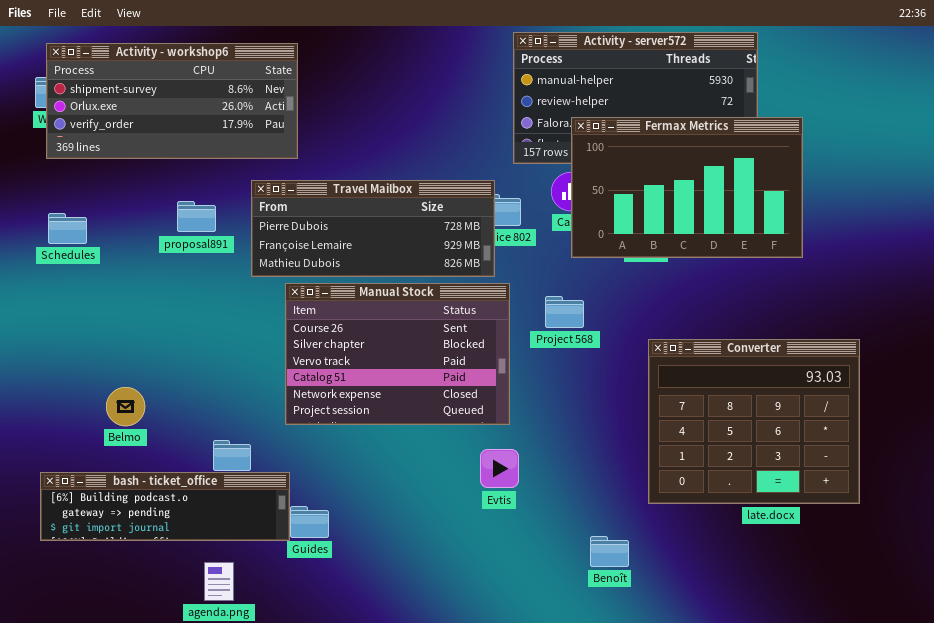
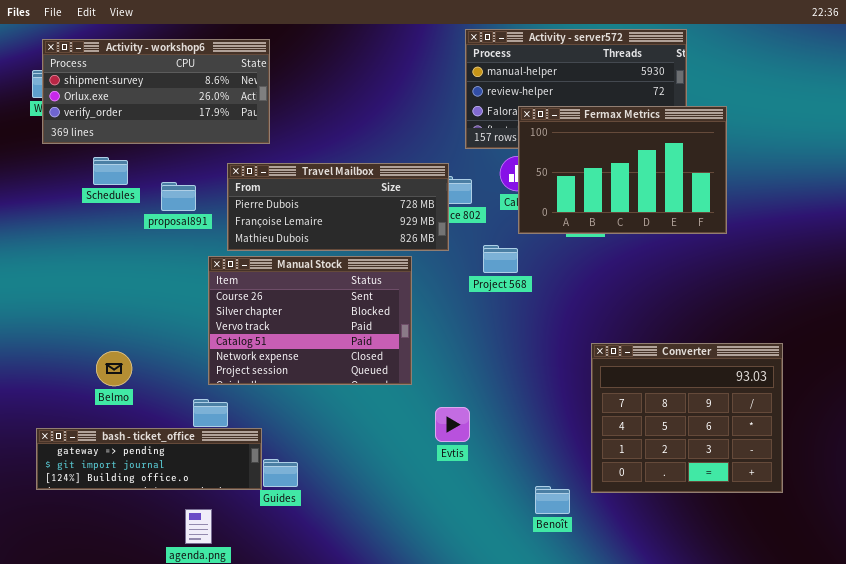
Schedules: [48,213,87,244] -> [93,157,128,185], moved
Manual Stock: [285,283,510,425] -> [208,256,412,385], moved
Project 568: [545,296,584,328] -> [483,245,518,273], moved
Converter: [648,339,860,504] -> [591,343,783,493], moved
bash - ticket_office: [40,472,290,541] -> [36,428,262,490], scrolled down 1 row

